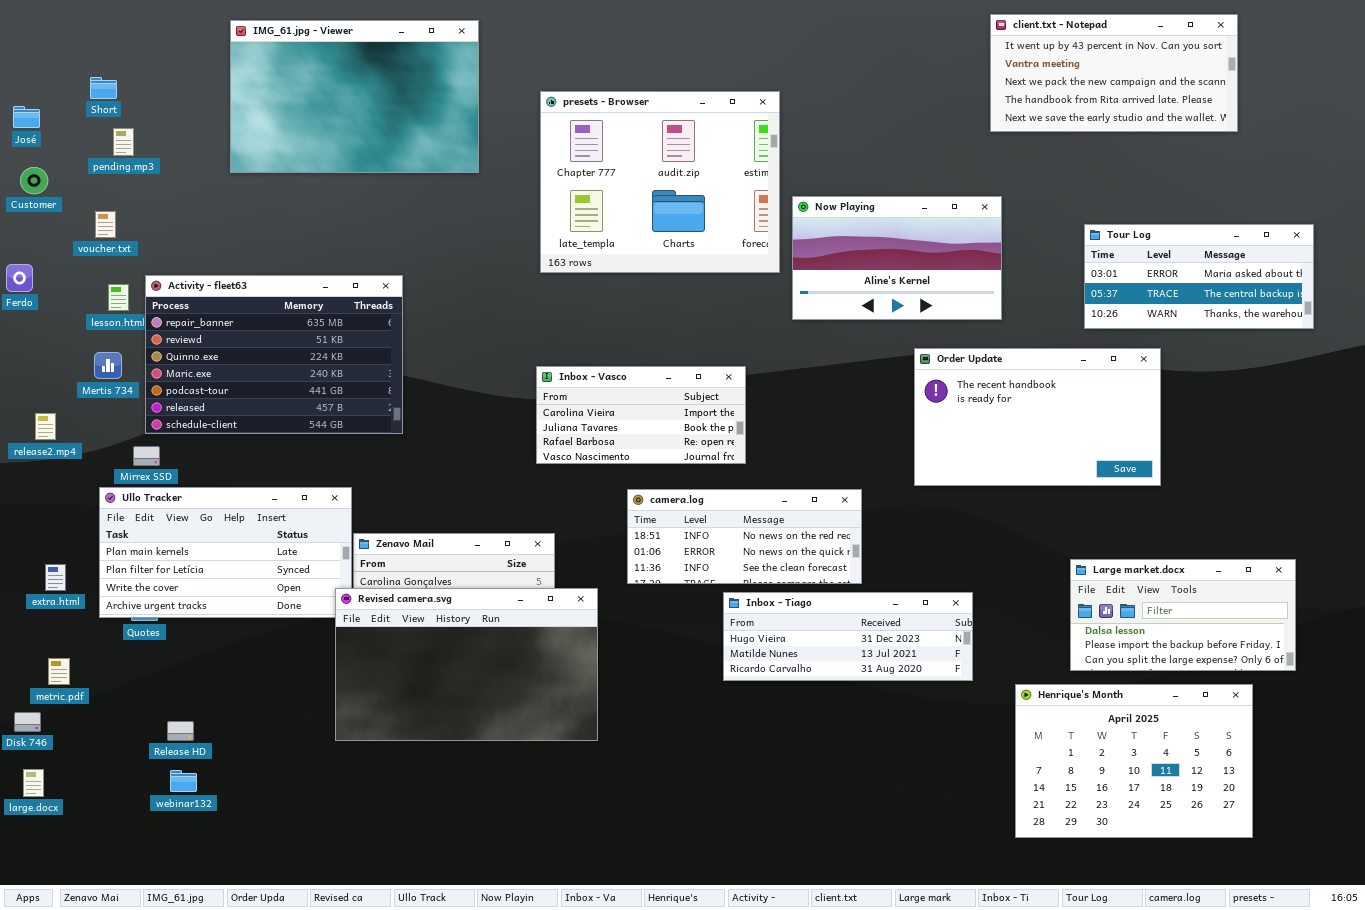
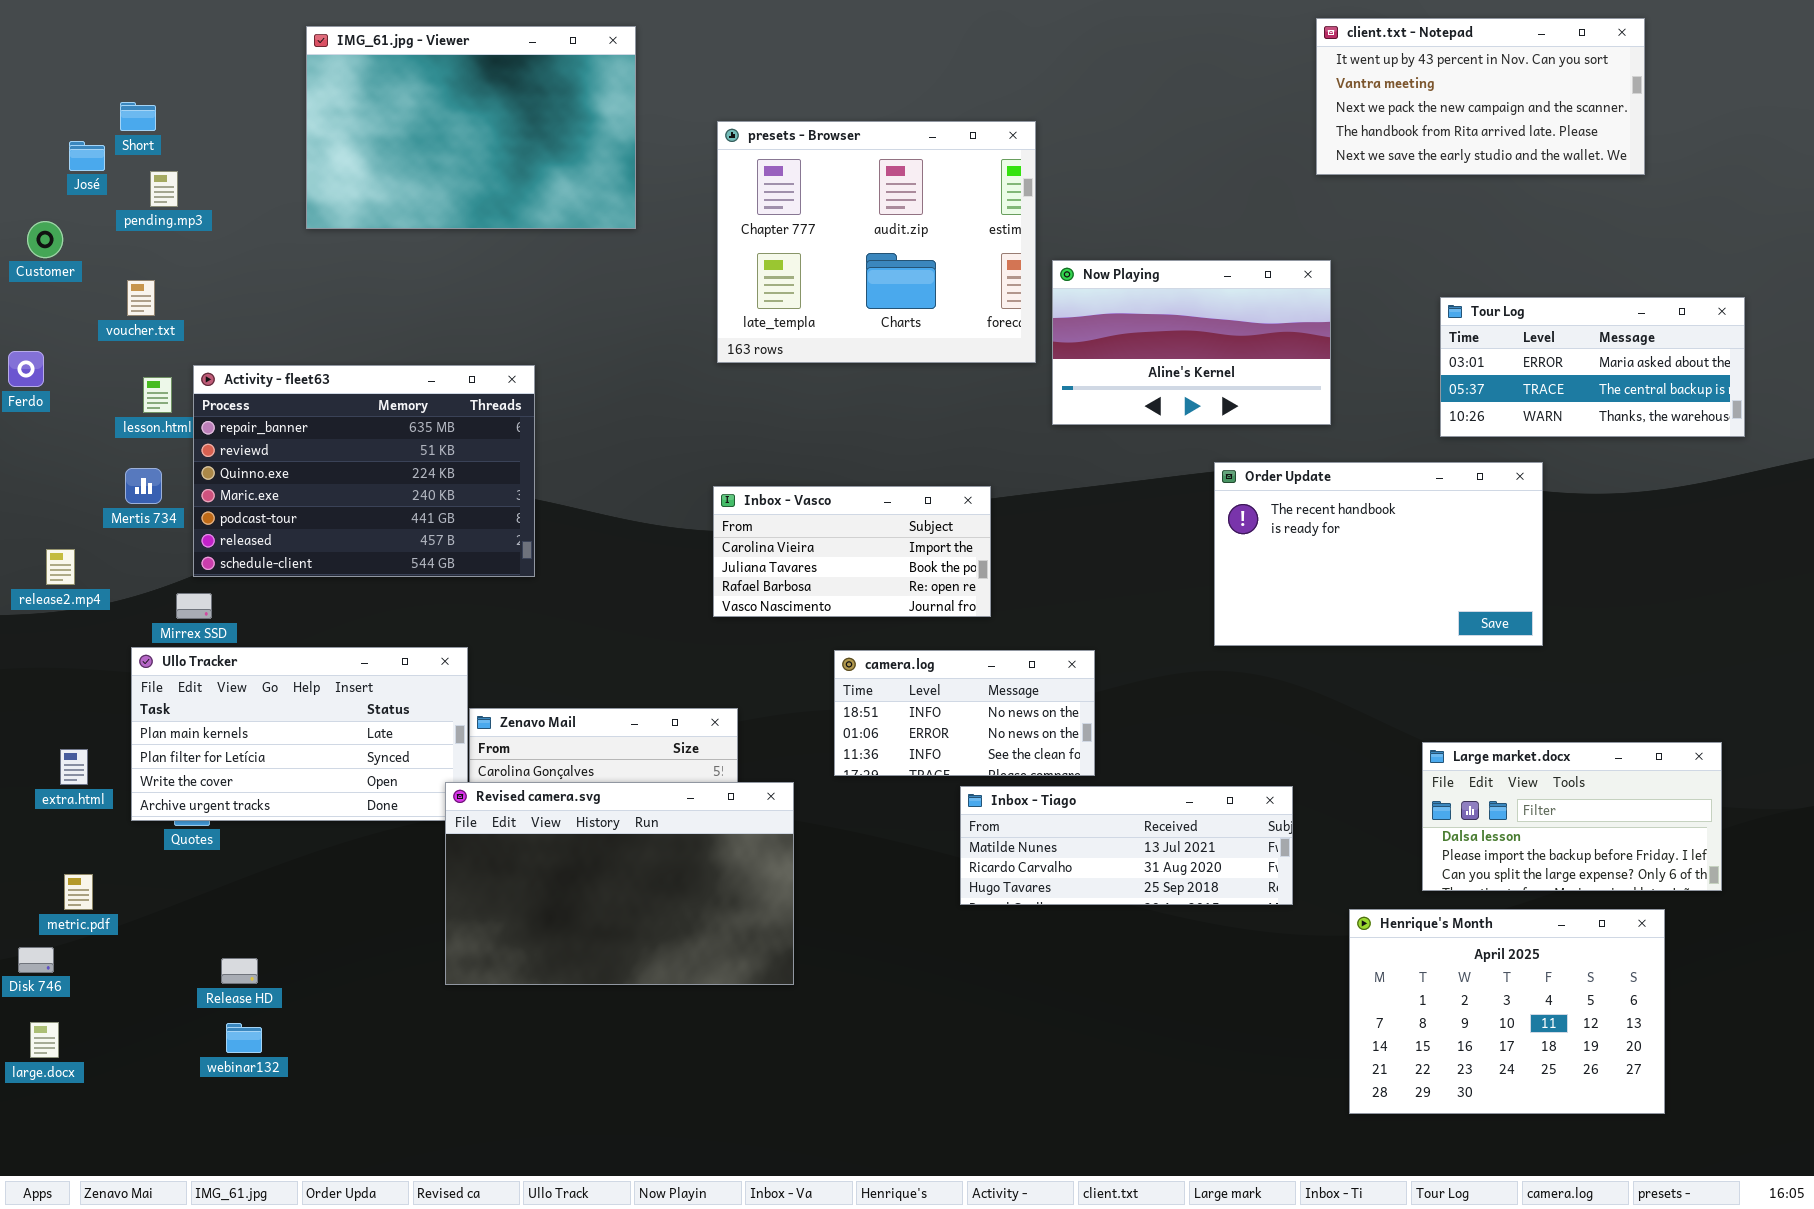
José: [13,106,40,128] -> [69,141,105,171], moved
camera.log: [627,489,862,584] -> [834,650,1095,776], resized
Inbox - Tiago: [723,592,973,681] -> [960,786,1293,905], scrolled down 1 row

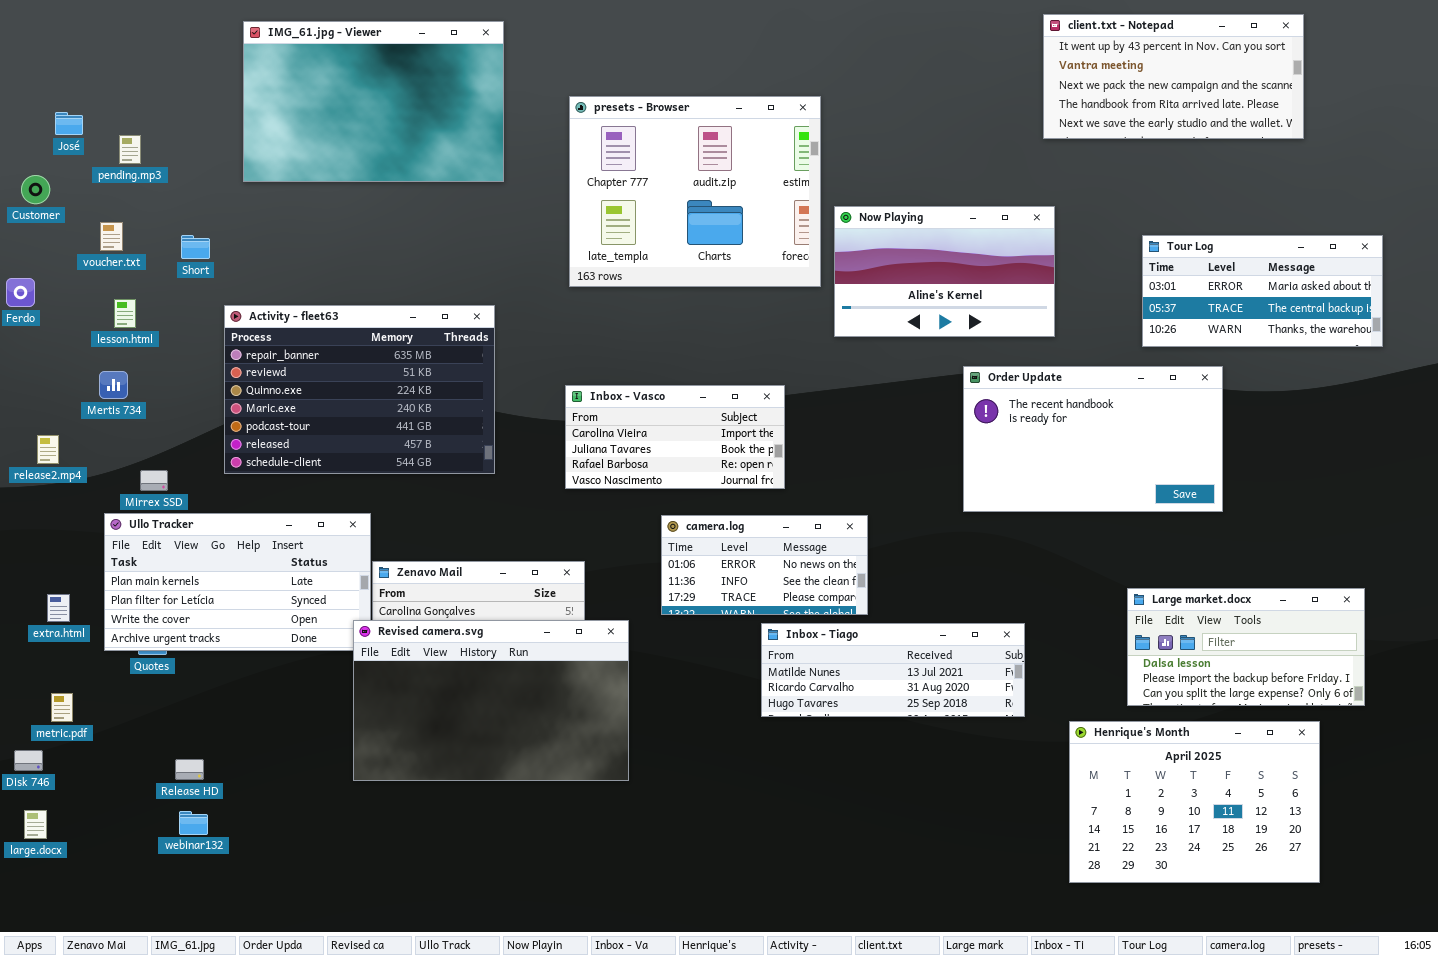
Short: [120,102,156,131] -> [181,235,210,259], moved
Activity - fleet63: [193,365,535,577] -> [224,305,495,474], moved
camera.log: [834,650,1095,776] -> [661,515,868,615], scrolled down 1 row

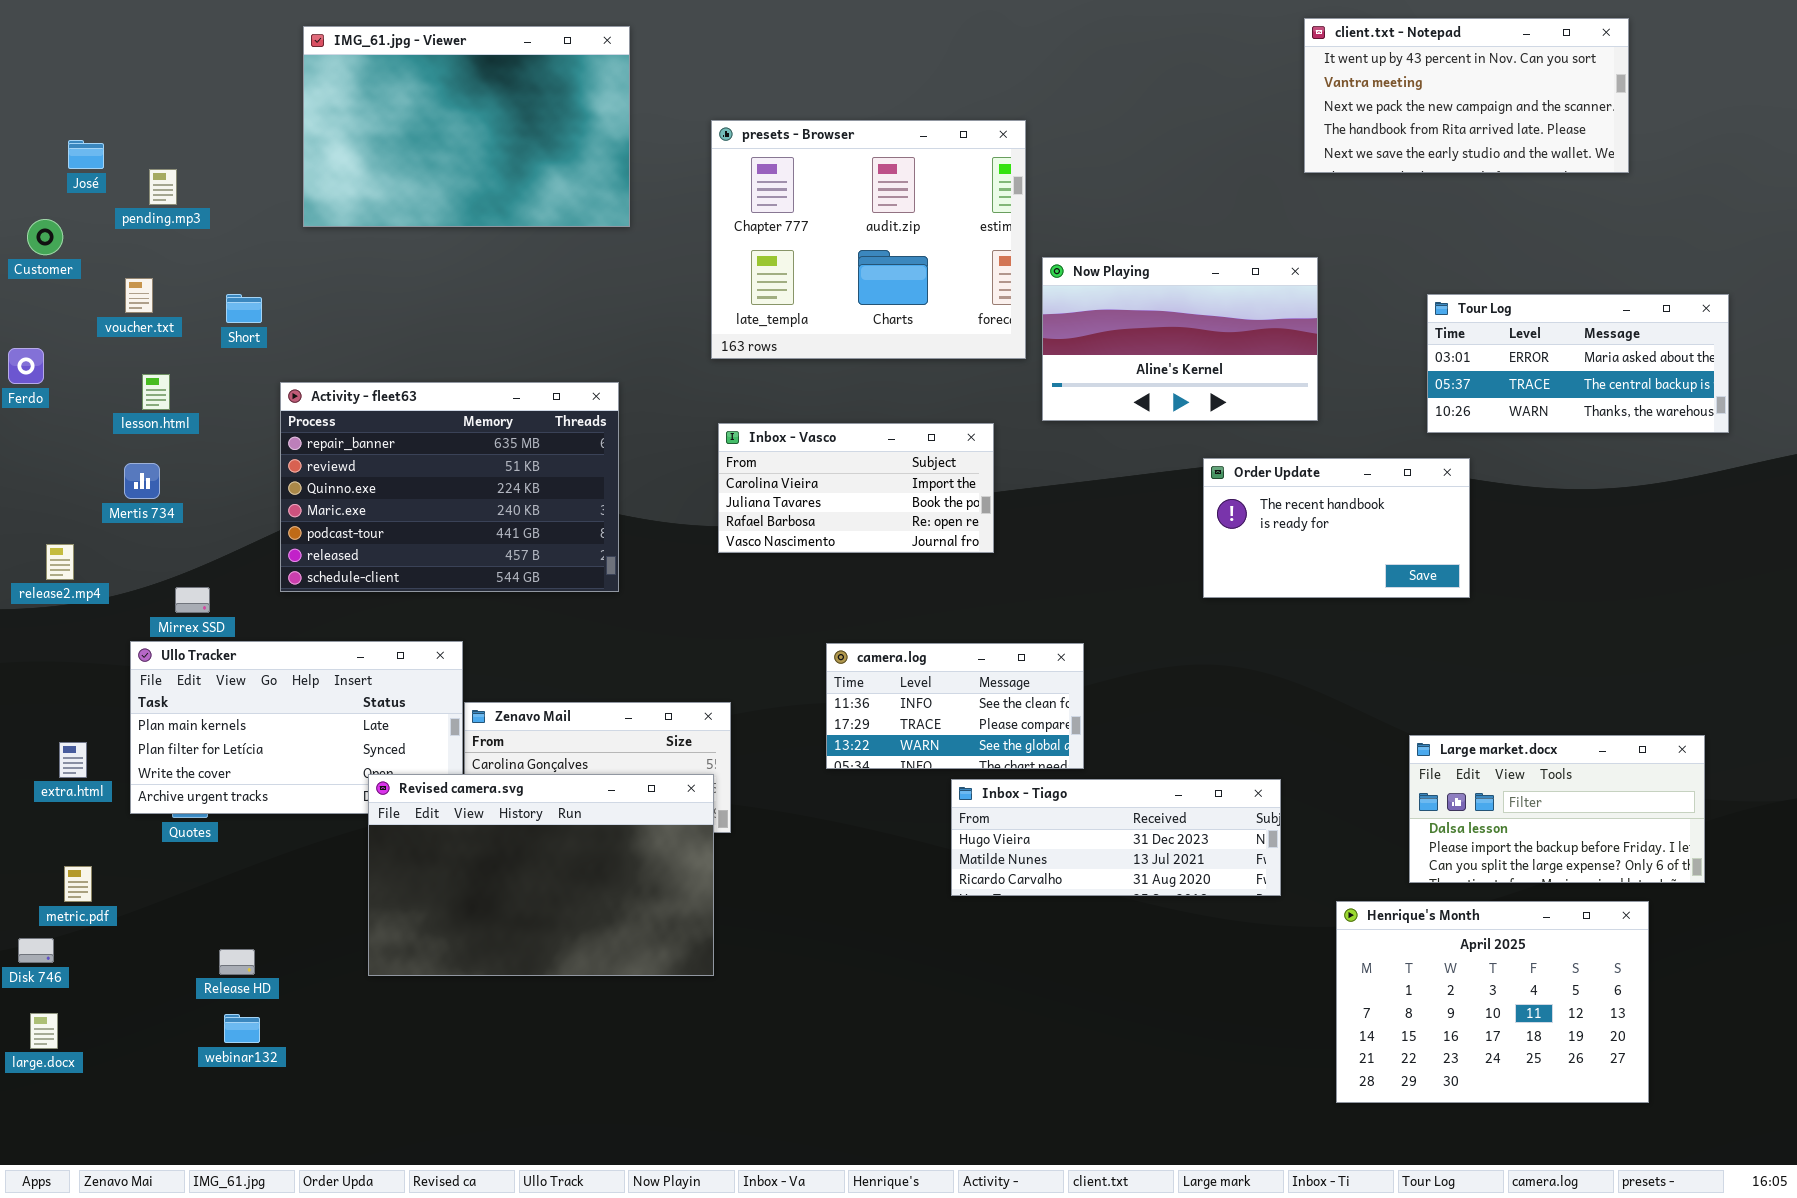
Order Update: [963,366,1223,512] -> [1203,458,1470,598], resized
Inbox - Vasco: [565,385,785,489] -> [718,423,994,553], moved
camera.log: [661,515,868,615] -> [826,643,1084,769], scrolled down 1 row
Revised camera.svg: [353,620,629,781] -> [368,774,714,976], moved
Inbox - Tiago: [761,623,1025,717] -> [951,779,1281,896], scrolled up 1 row

